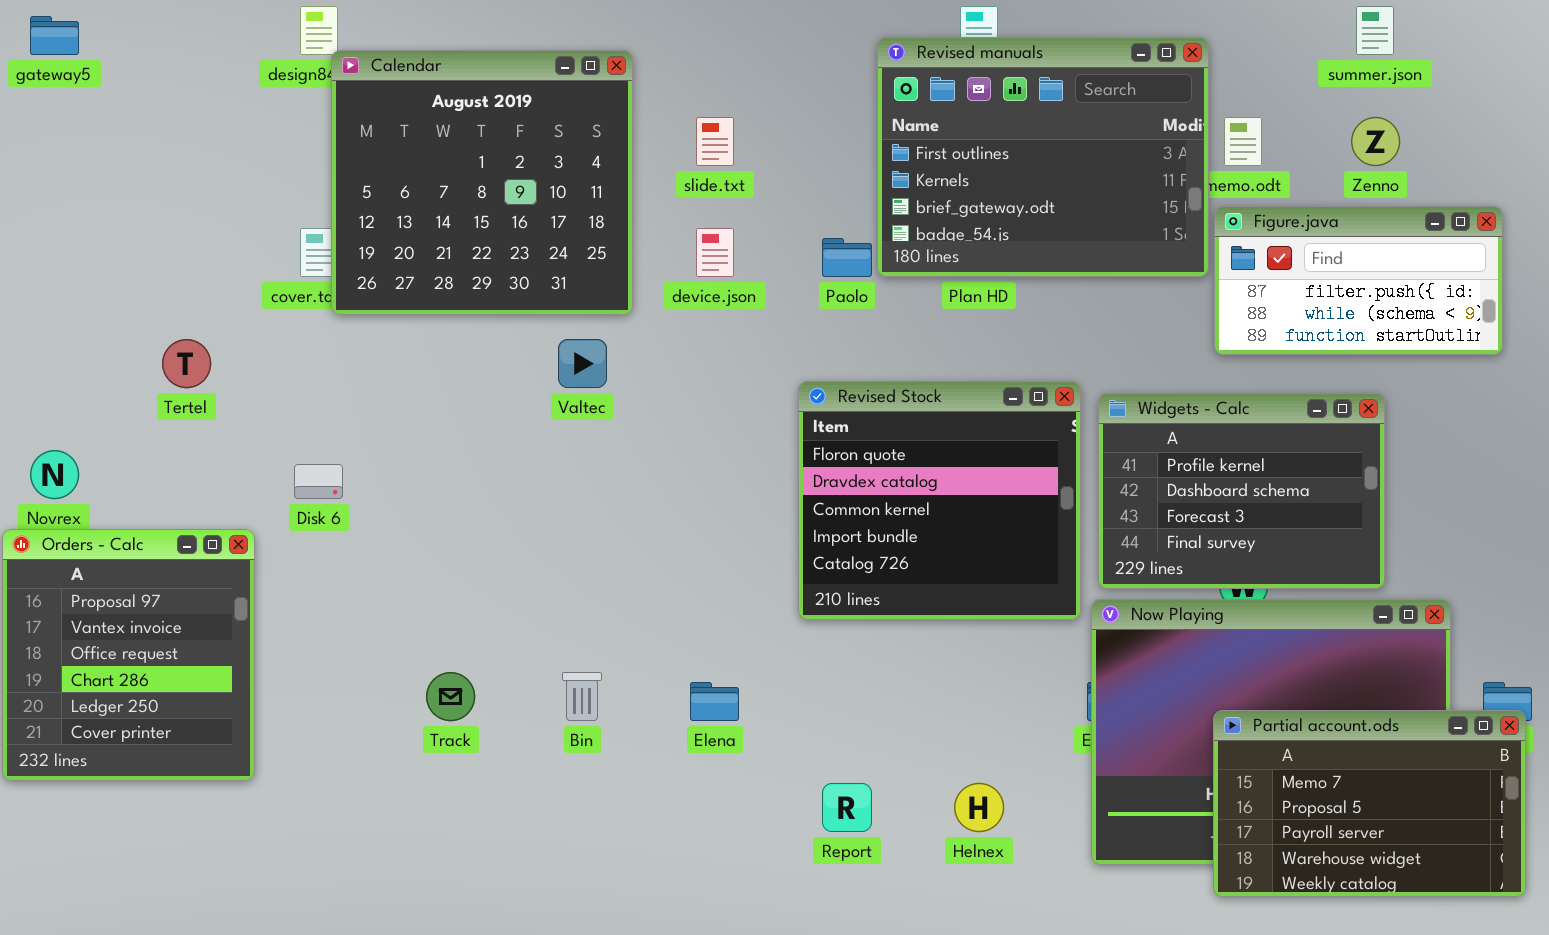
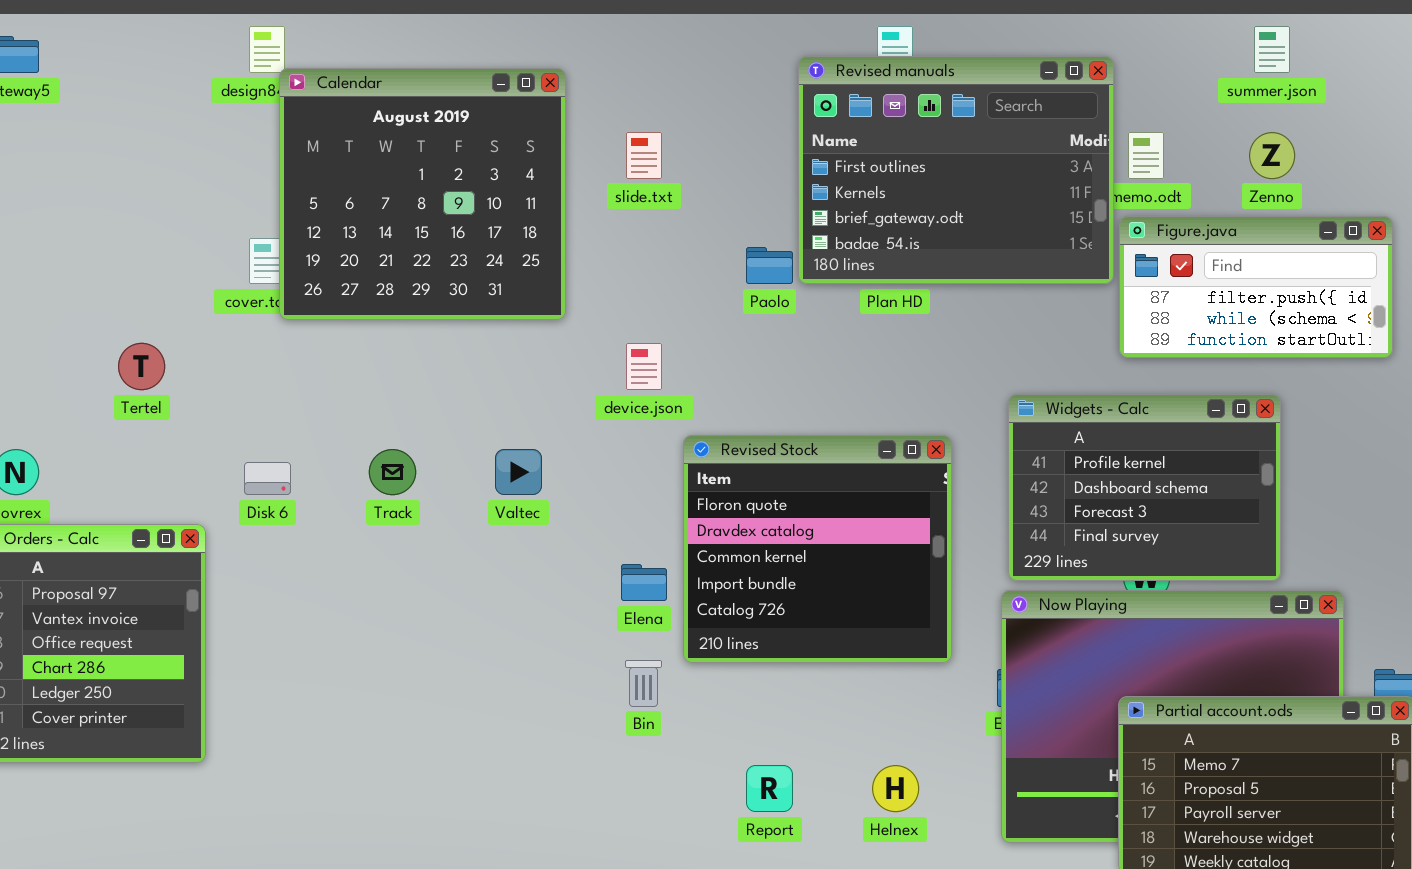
device.json: [696,228,734,277] -> [626,343,662,390], moved
Valtec: [558,339,607,388] -> [495,449,542,495], moved
Revised Stock: [798,381,1081,620] -> [683,435,952,663], moved
Track: [426,672,475,721] -> [369,449,416,495], moved
Bin: [562,672,602,721] -> [625,660,662,707], moved
Elena: [690,682,739,721] -> [621,564,667,601], moved

